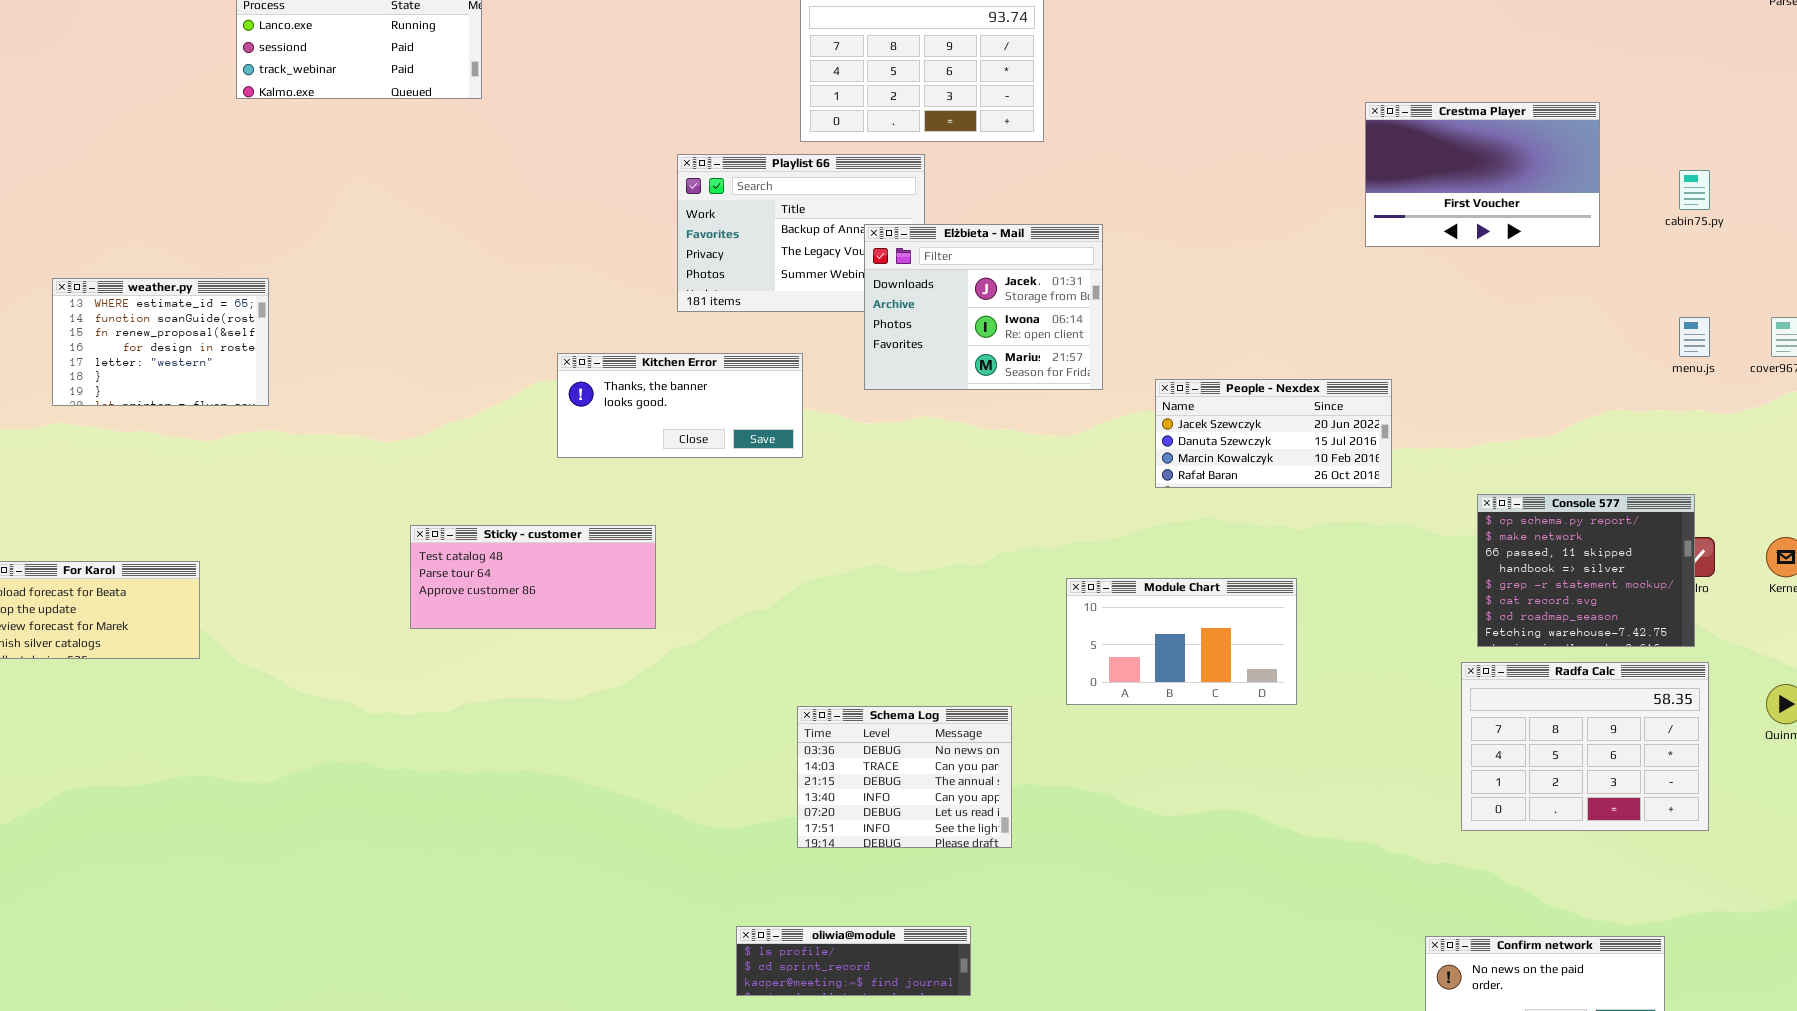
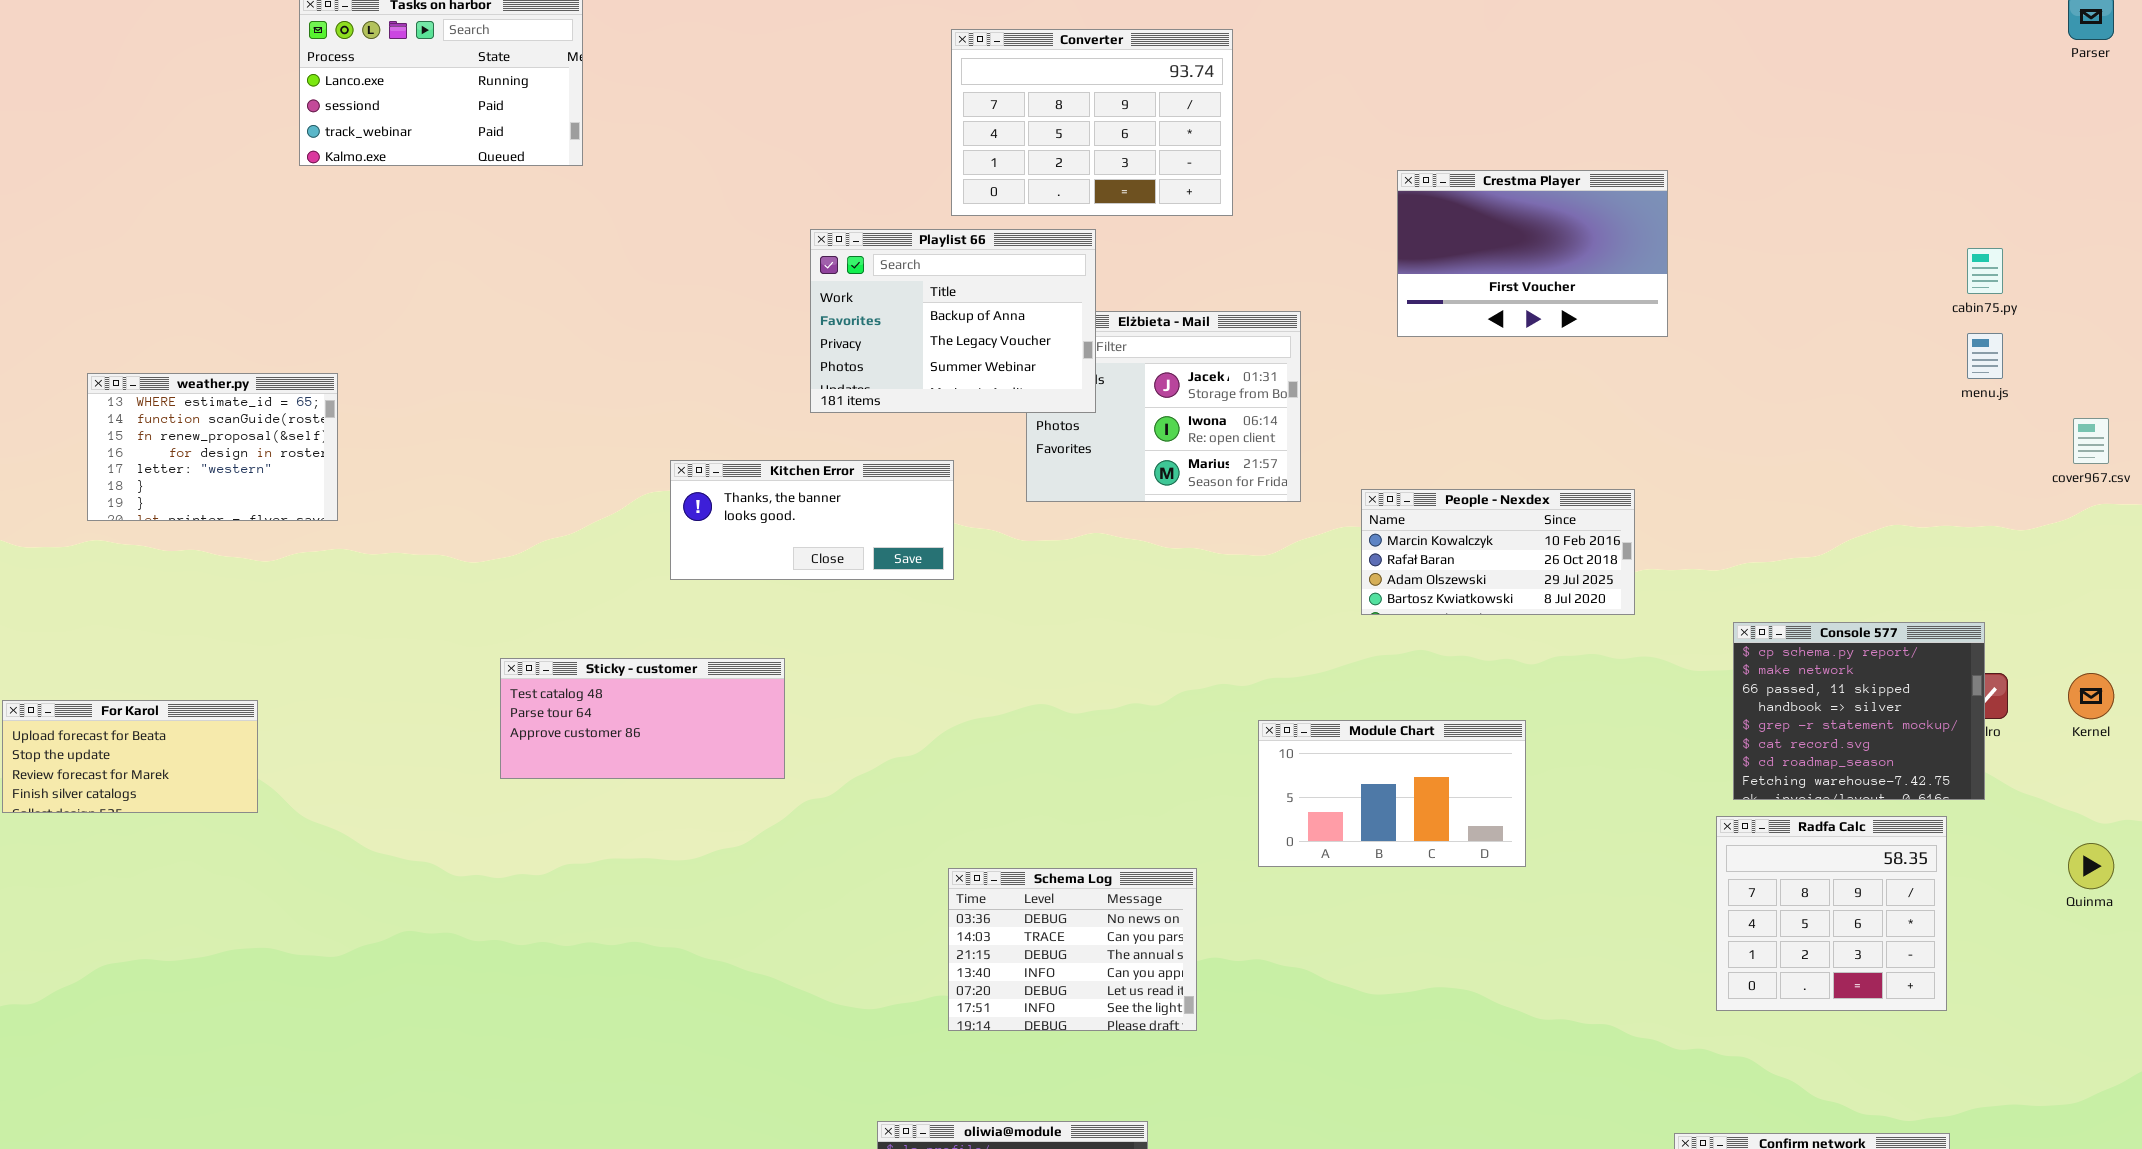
Crestma Player: [1365,102,1600,247] -> [1397,170,1668,337], moved
Playlist 66: [677,154,925,312] -> [810,229,1096,413], raised
menu.js: [1679,317,1710,357] -> [1967,333,2003,379], moved
People - Nexdex: [1155,379,1392,488] -> [1361,489,1635,615], scrolled down 2 rows
Radfa Calc: [1461,662,1709,831] -> [1716,816,1947,1011], resized

